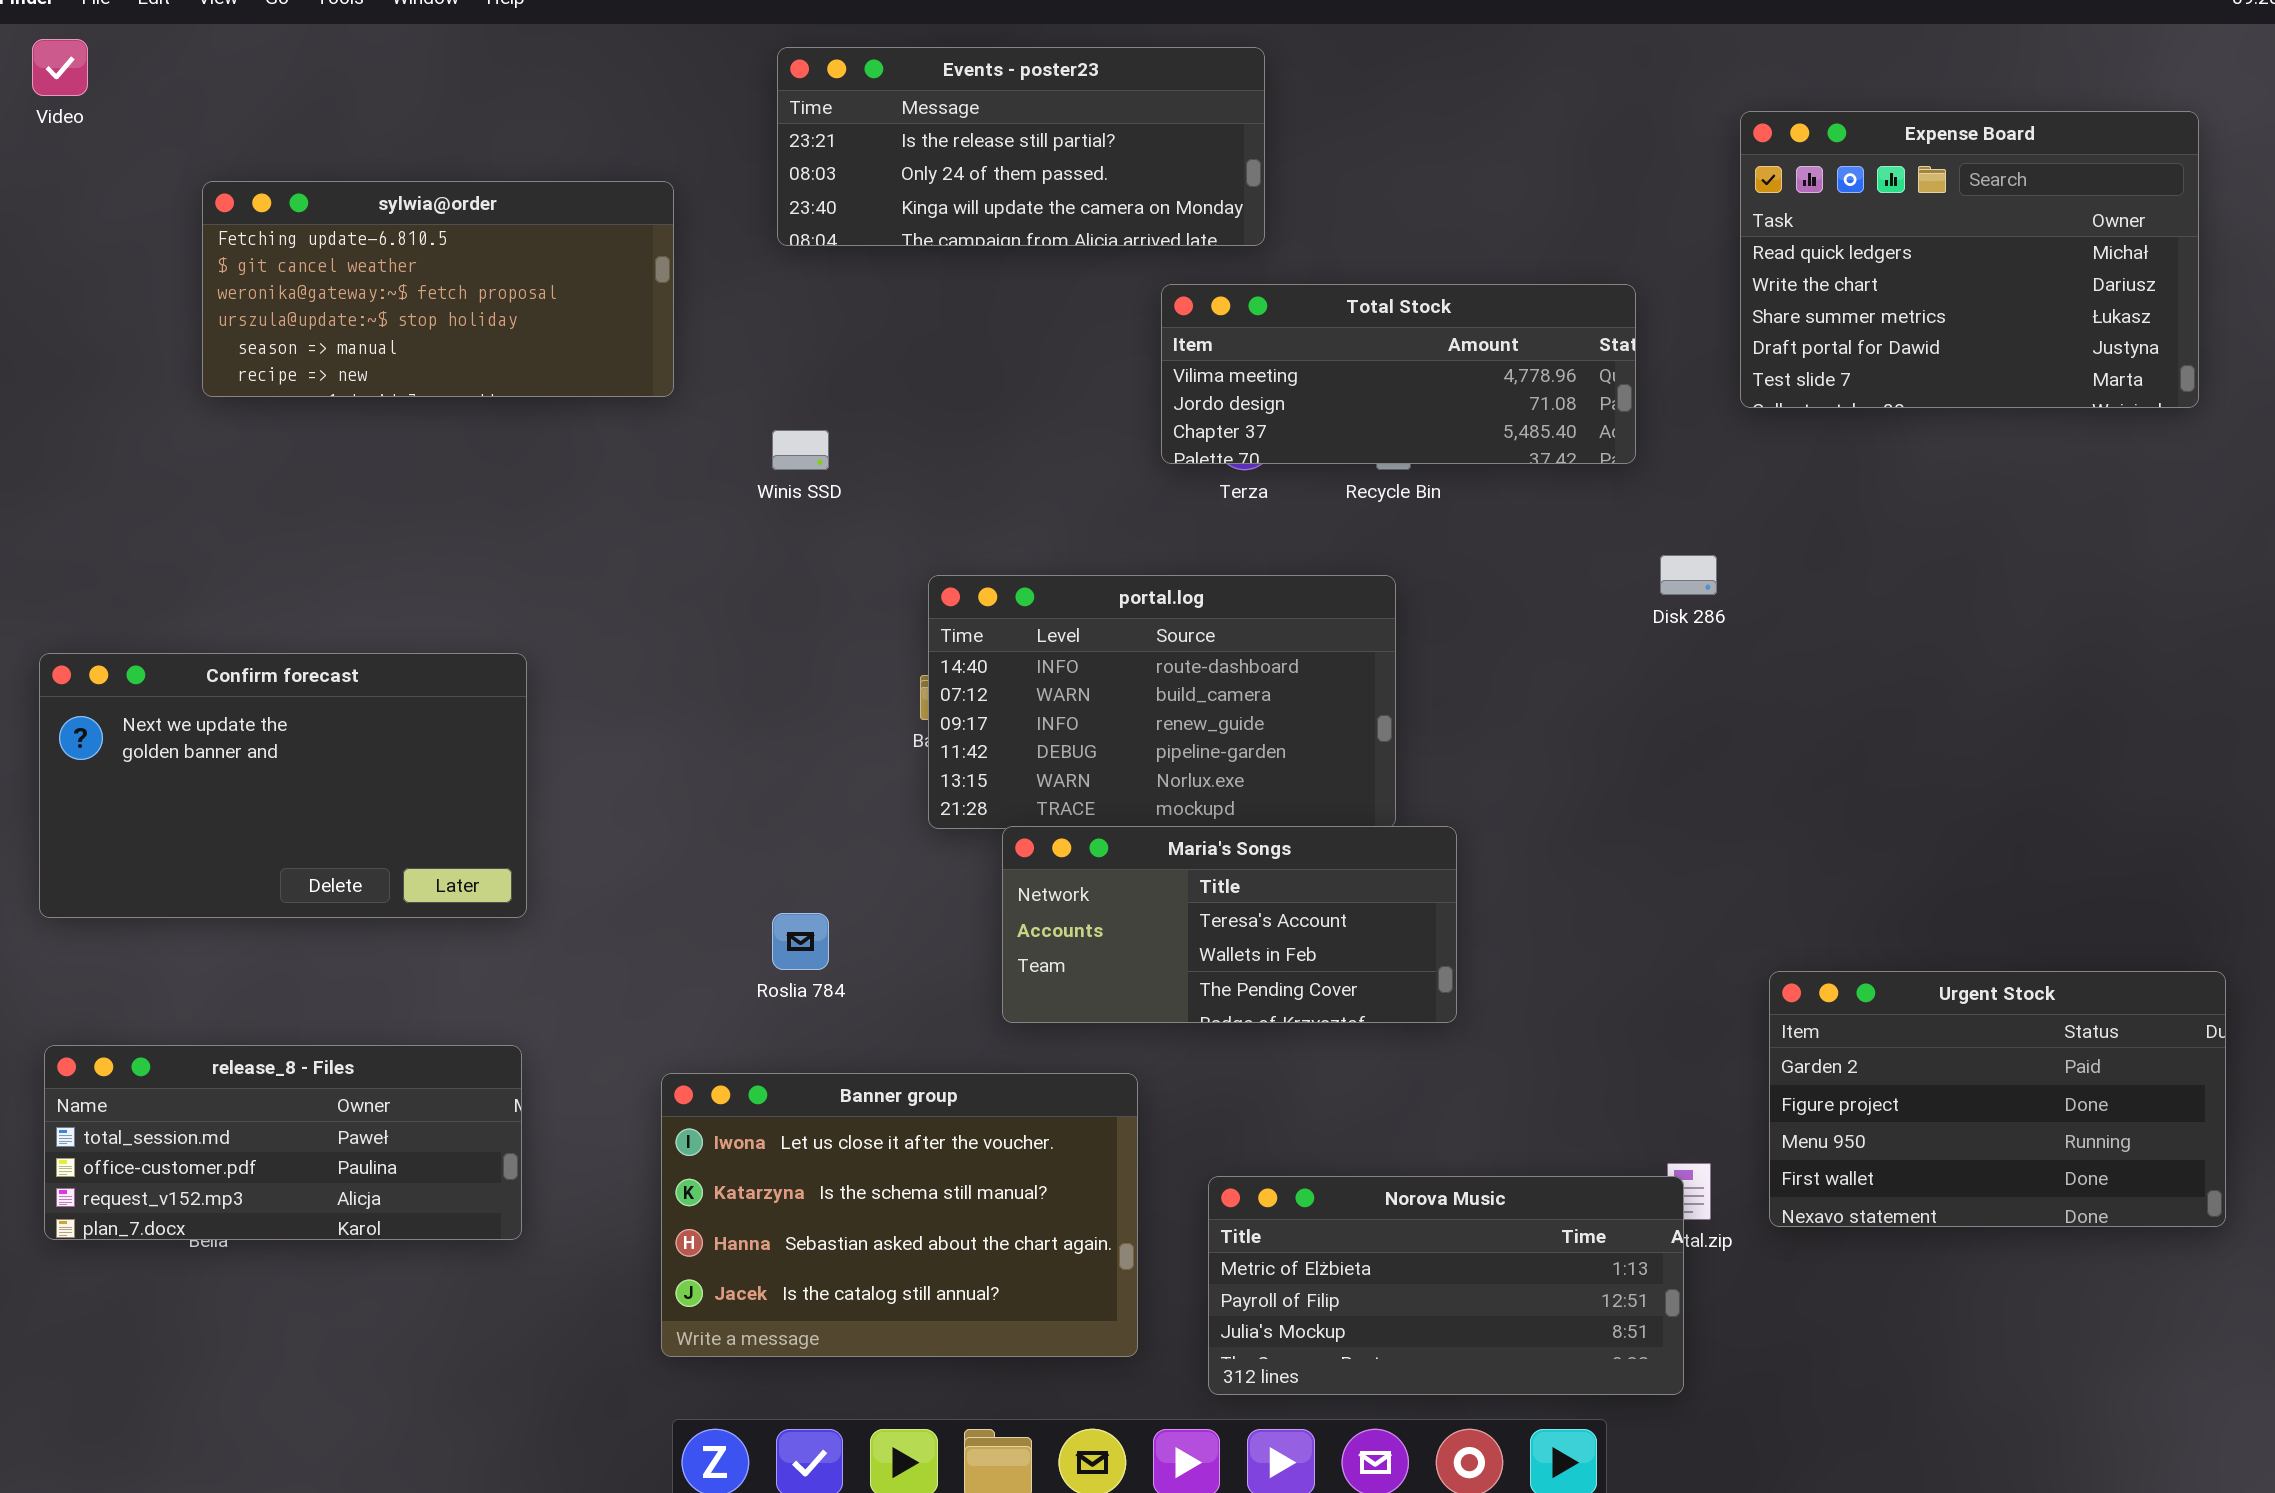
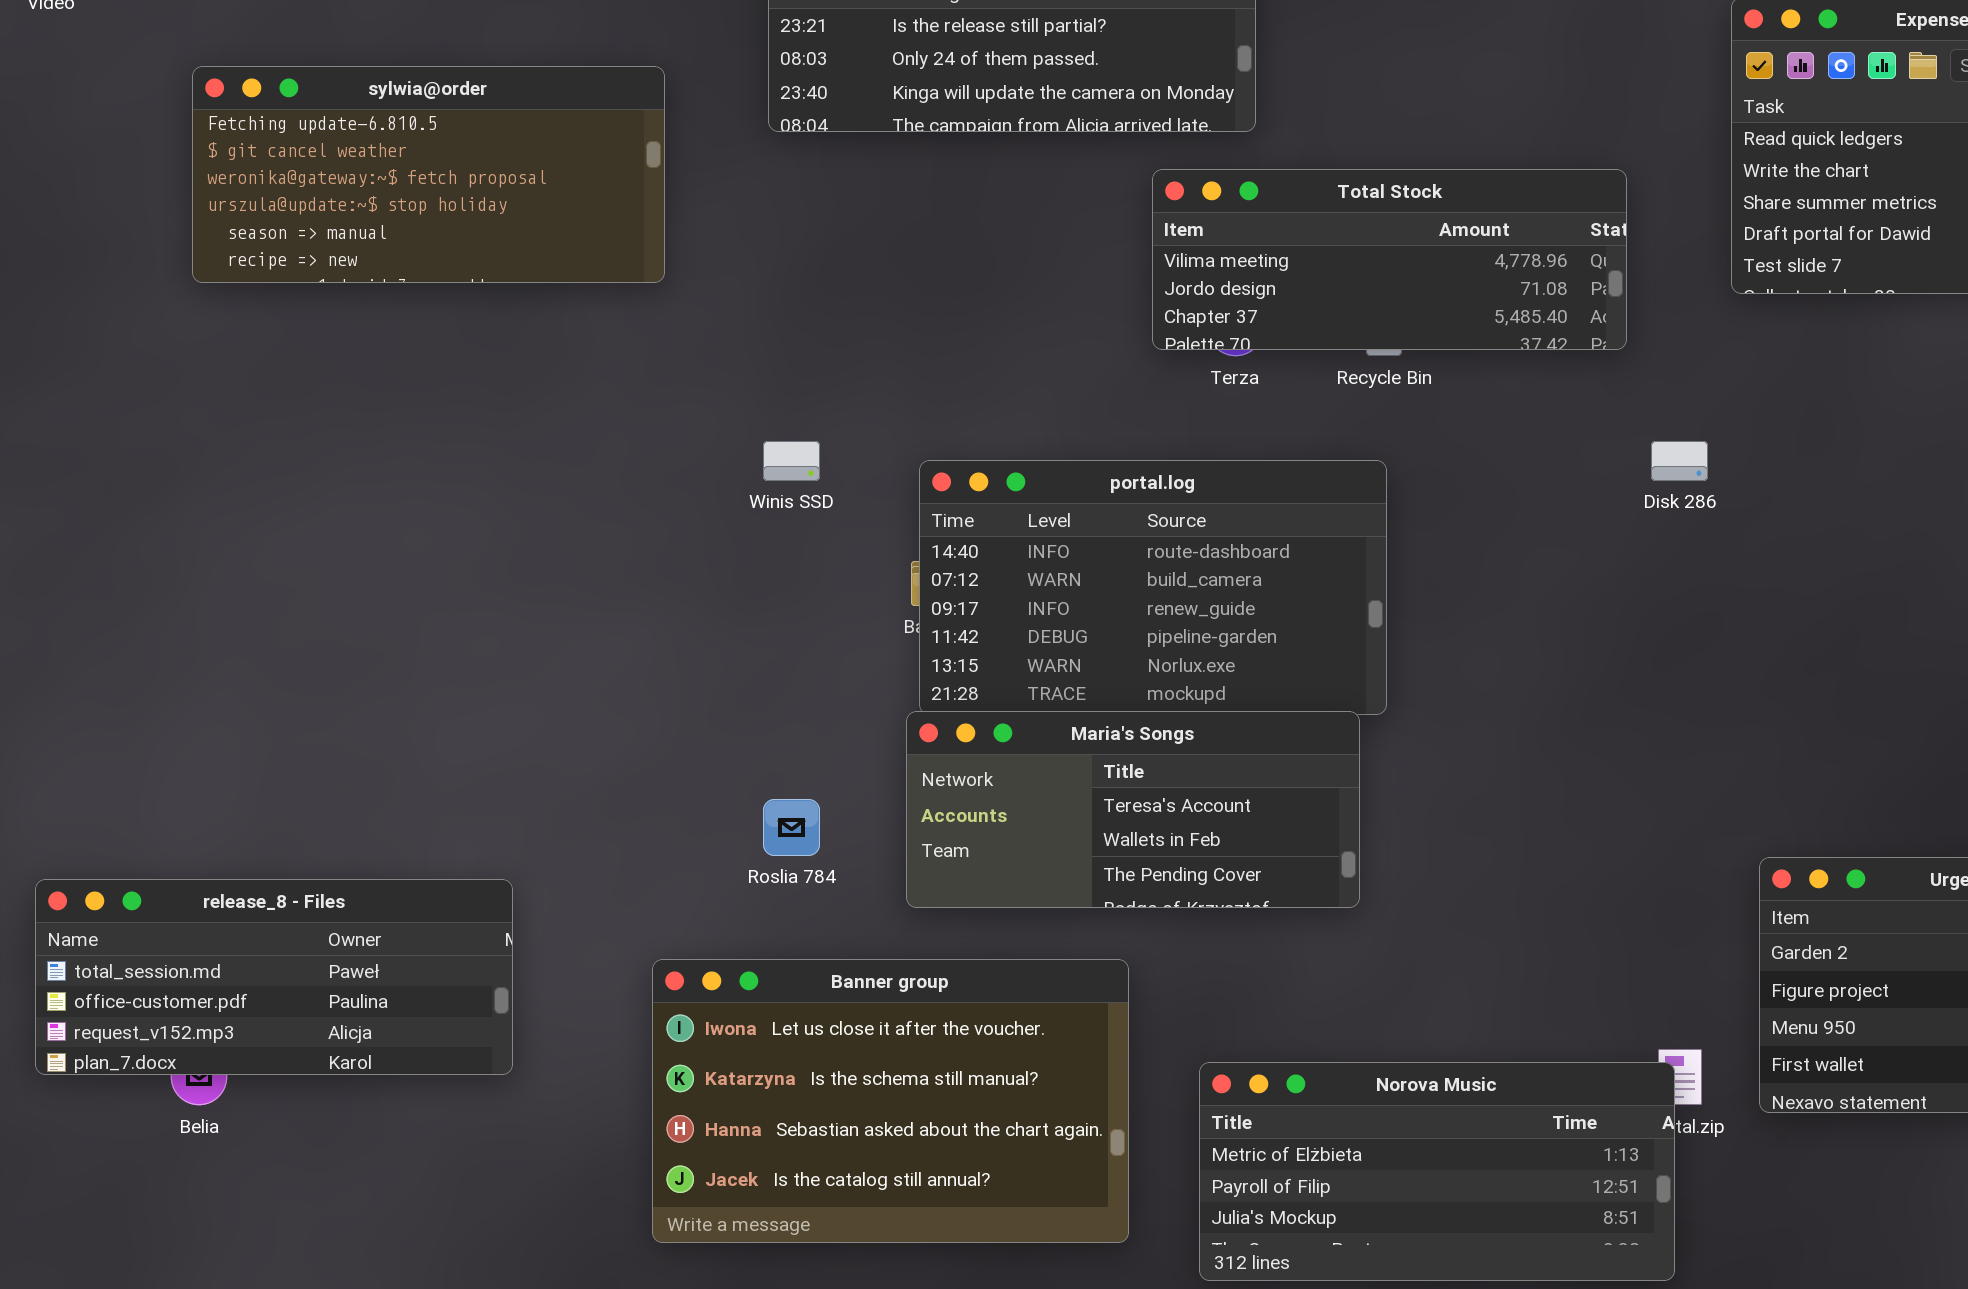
Winis SSD: [772,430,829,470] -> [763,441,820,481], moved
Confirm forecast: [39,653,527,918] -> none, closed
Maria's Songs: [1002,826,1457,1023] -> [906,711,1360,908], moved
release_8 - Files: [44,1045,522,1240] -> [35,879,513,1075], moved

